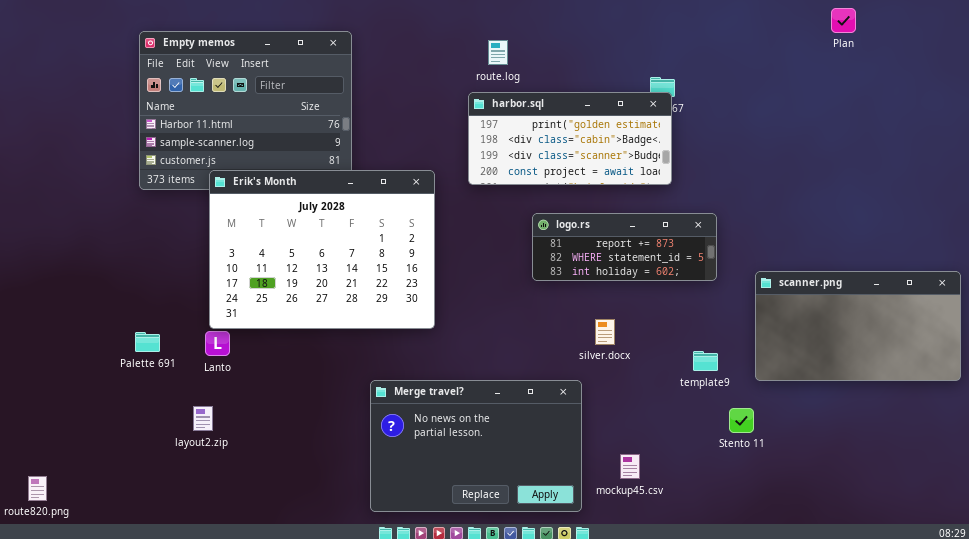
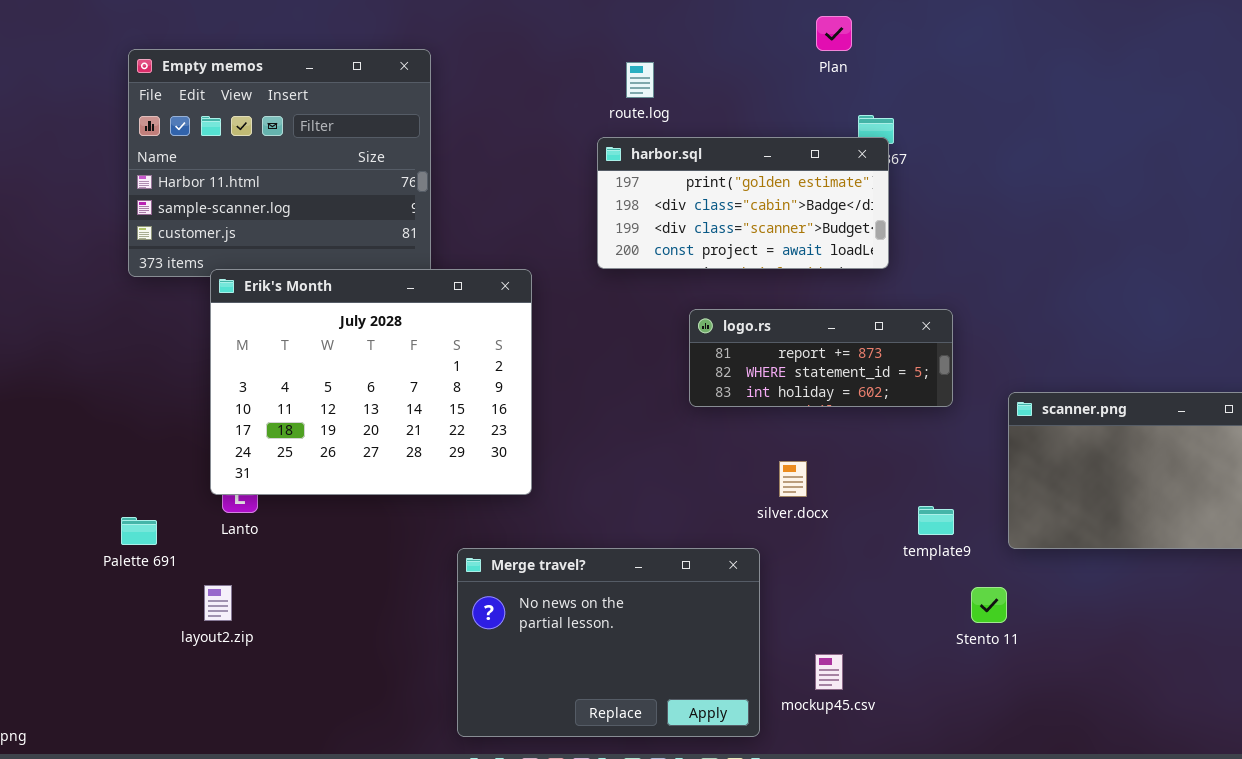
Plan: [831,8,856,33] -> [816,16,852,51], moved
Erik's Month: [209,170,435,329] -> [210,269,532,495], moved
Palette 691: [135,332,160,352] -> [121,517,157,545], moved

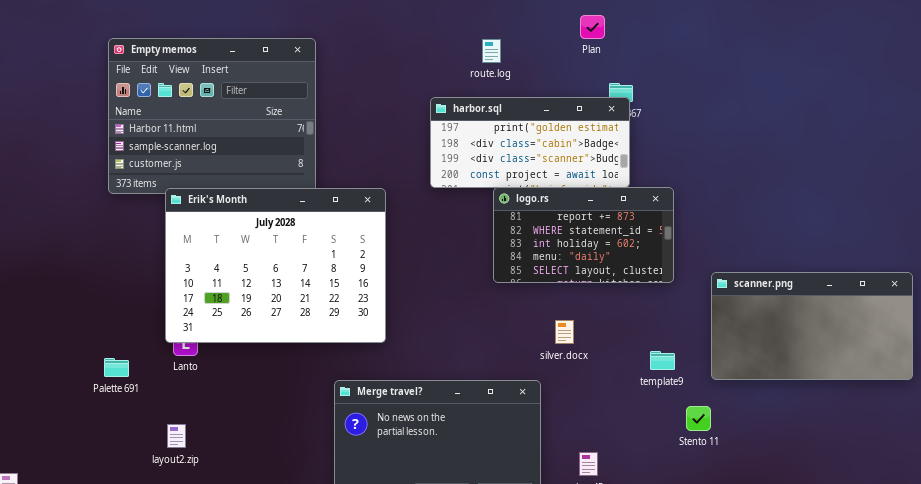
route.log: [626,62,654,98] -> [482,39,501,63], moved
logo.rs: [689,309,953,407] -> [493,187,674,283], resized
layout2.zip: [204,585,232,621] -> [167,424,186,448], moved

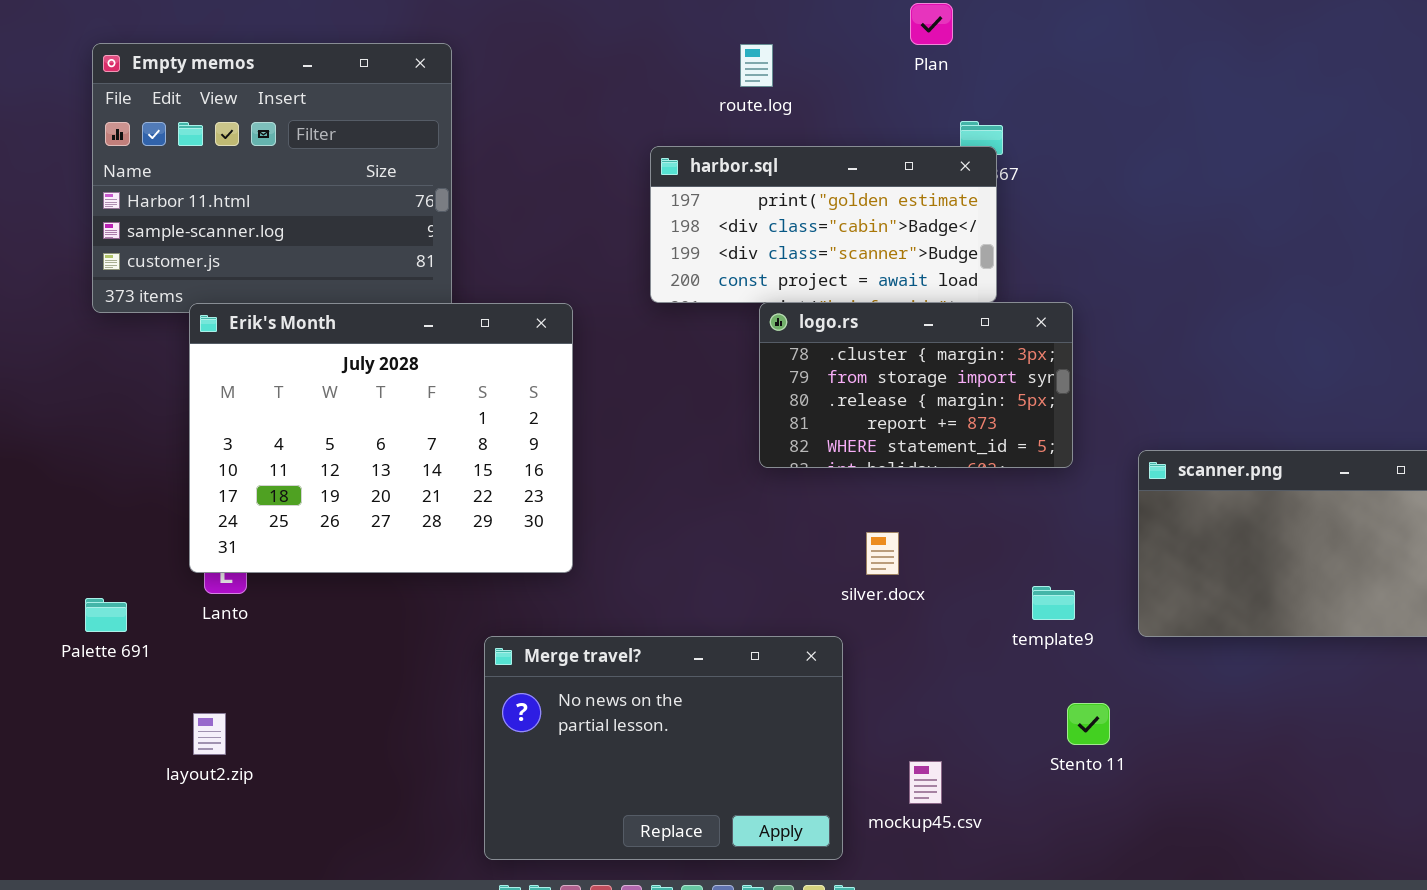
logo.rs: [493,187,674,283] -> [759,302,1073,468], scrolled up 3 rows
Stento 11: [686,406,711,431] -> [1067,703,1110,745], moved

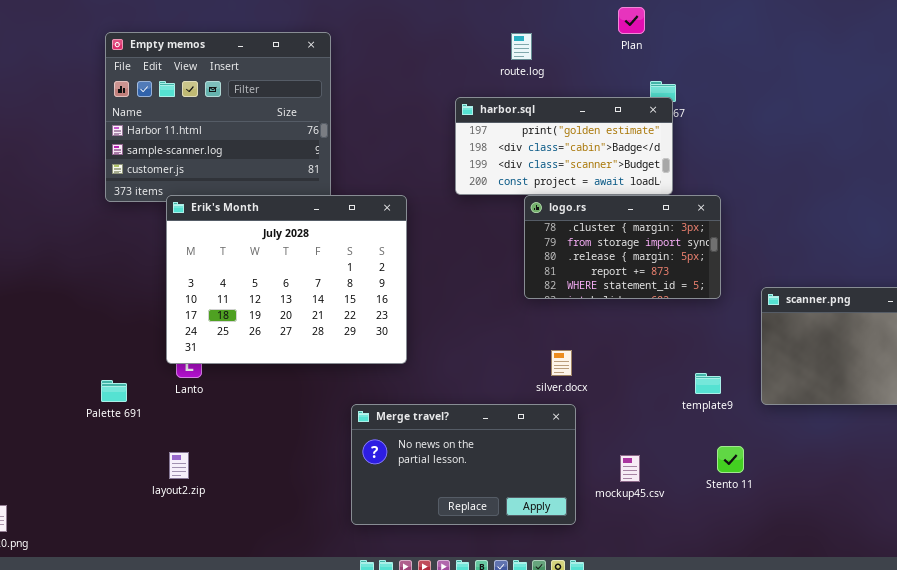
silver.docx: [866,532,899,575] -> [551,350,572,376], moved
Merge travel?: [484,636,843,860] -> [351,404,576,525], resized
mockup45.csv: [909,761,942,804] -> [620,455,640,482], moved

